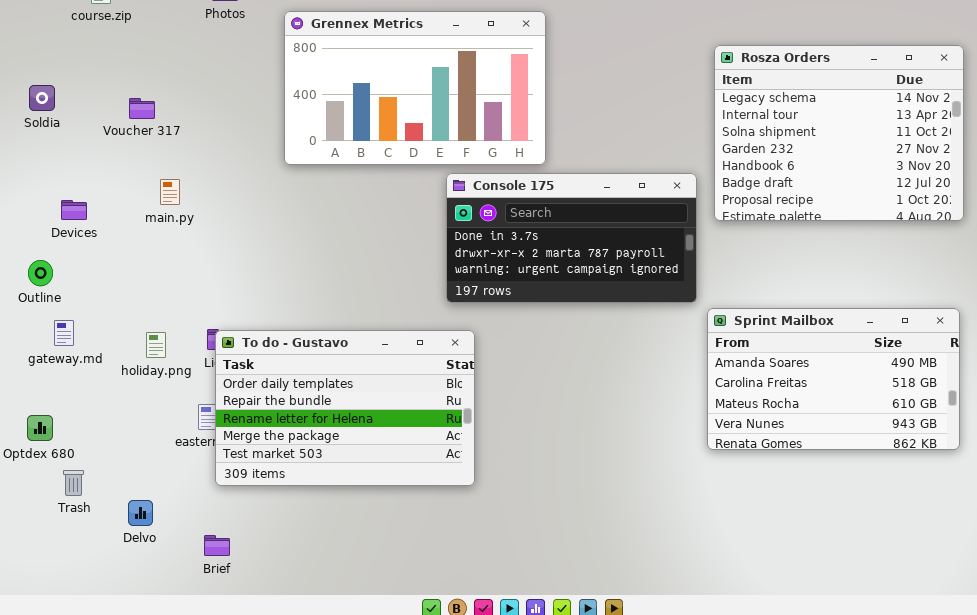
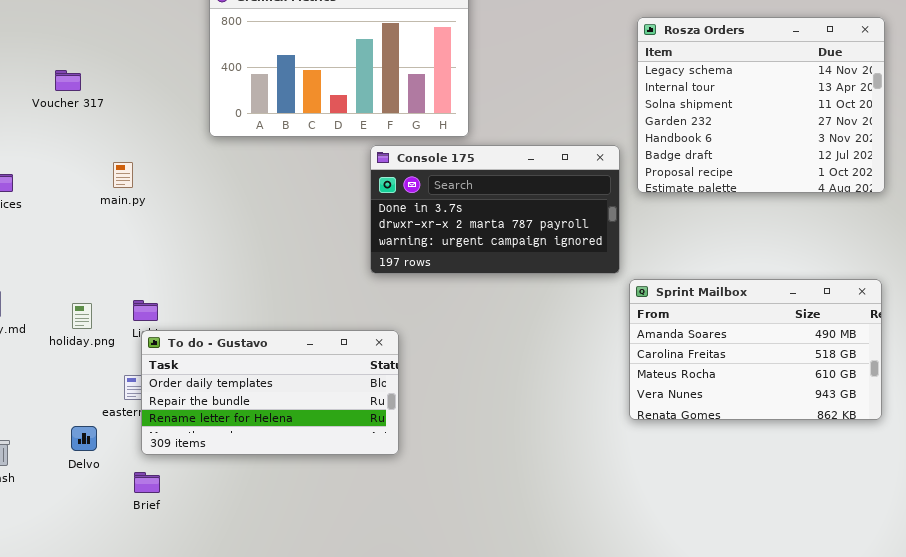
main.py: [160,179,180,205] -> [113,162,133,188], moved
To do - Gustavo: [215,330,475,486] -> [141,330,399,455], resized
Delvo: [128,500,153,526] -> [71,426,97,451], moved
Brief: [204,535,230,556] -> [134,472,160,493], moved

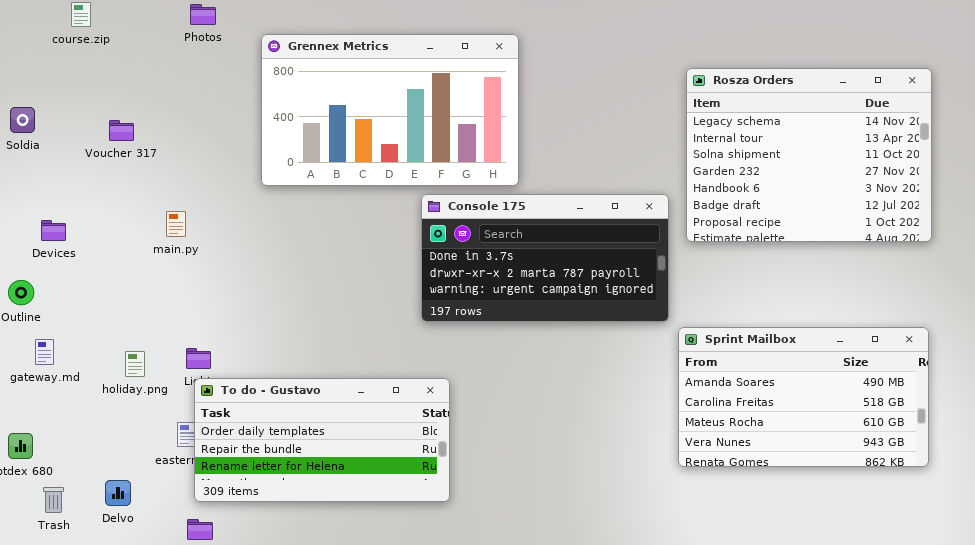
Delvo: [71,426,97,451] -> [105,480,131,506], moved

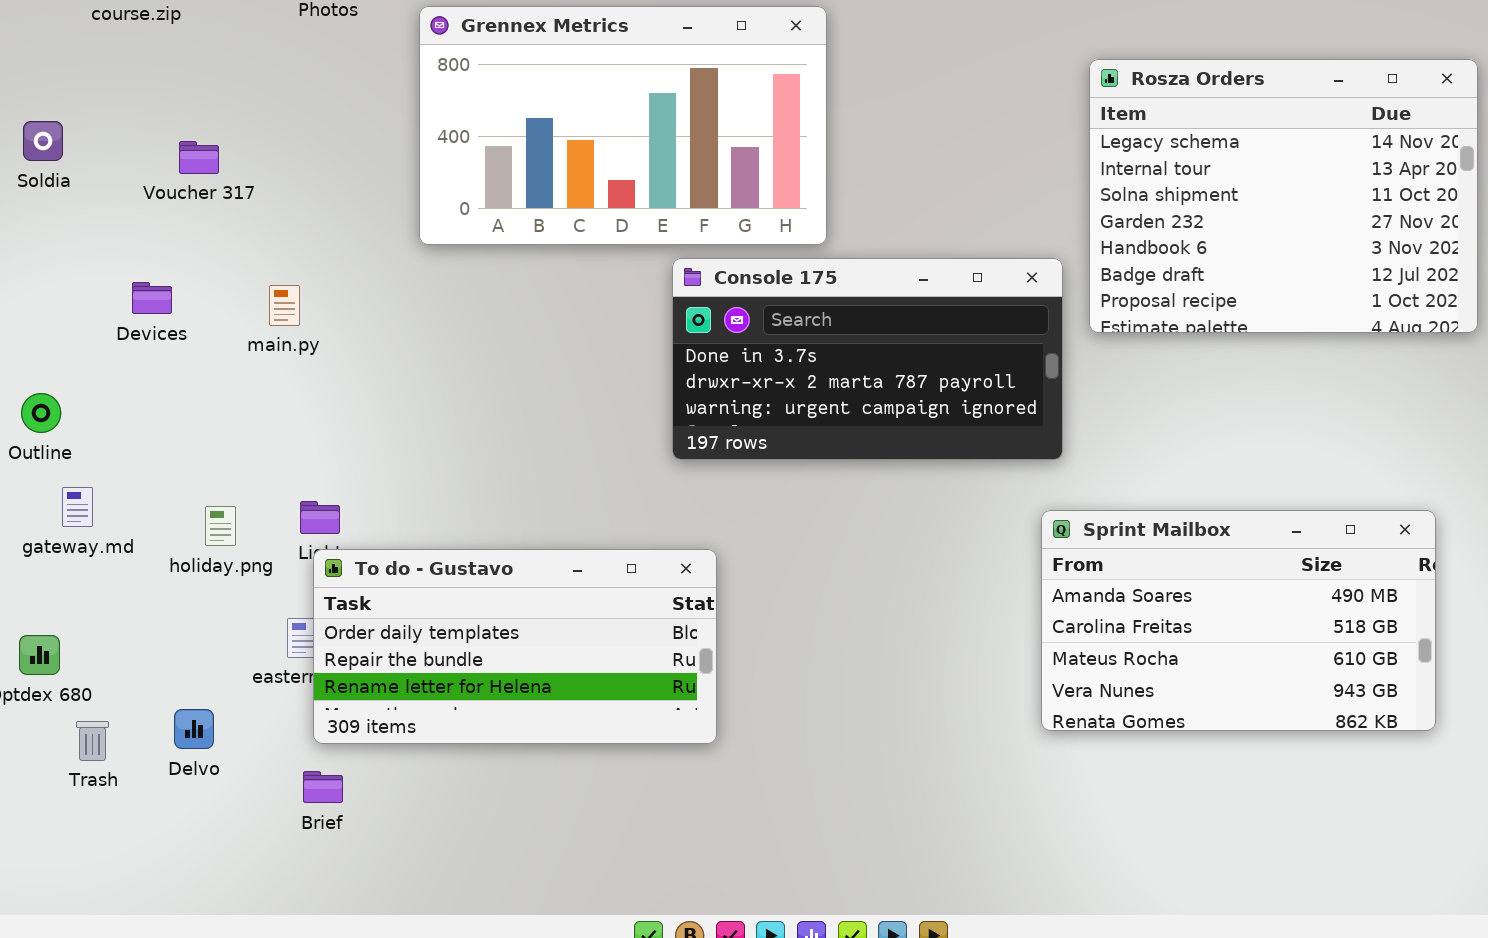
Devices: [41,220,66,241] -> [132,282,172,314], moved
Sprint Mailbox: [678,327,929,467] -> [1041,510,1436,731], moved

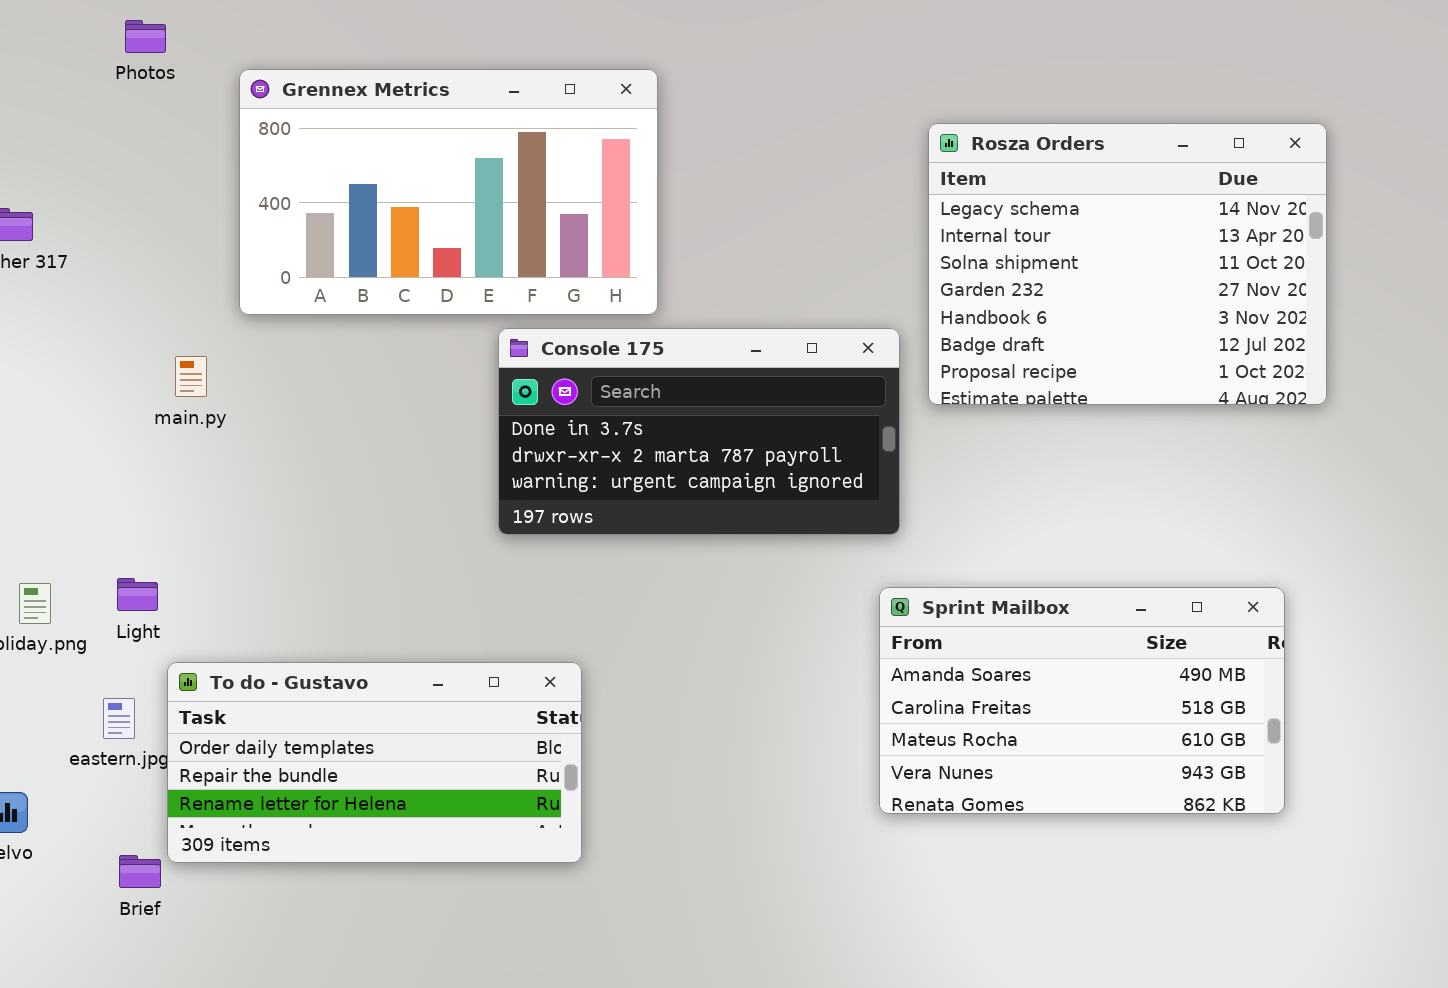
main.py: [269,285,300,326] -> [175,356,207,397], moved
To do - Gustavo: [313,549,717,744] -> [167,662,582,863], moved

